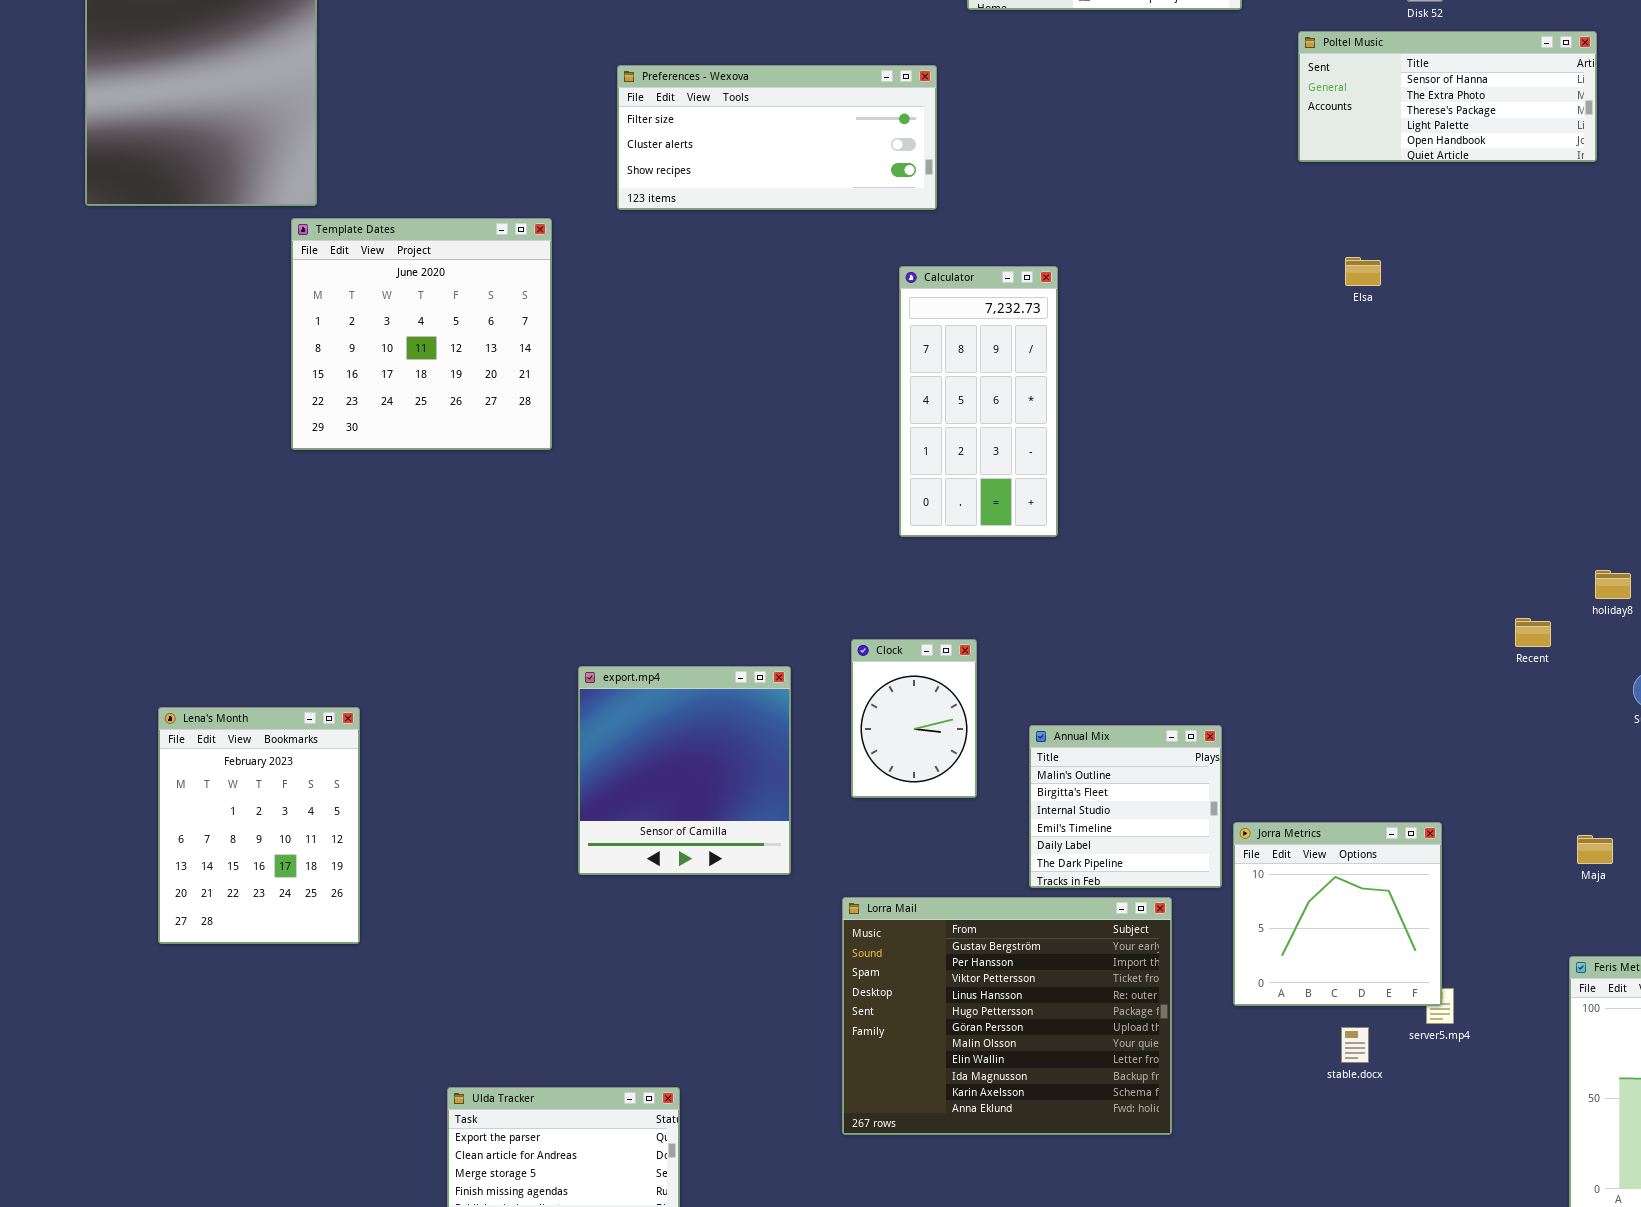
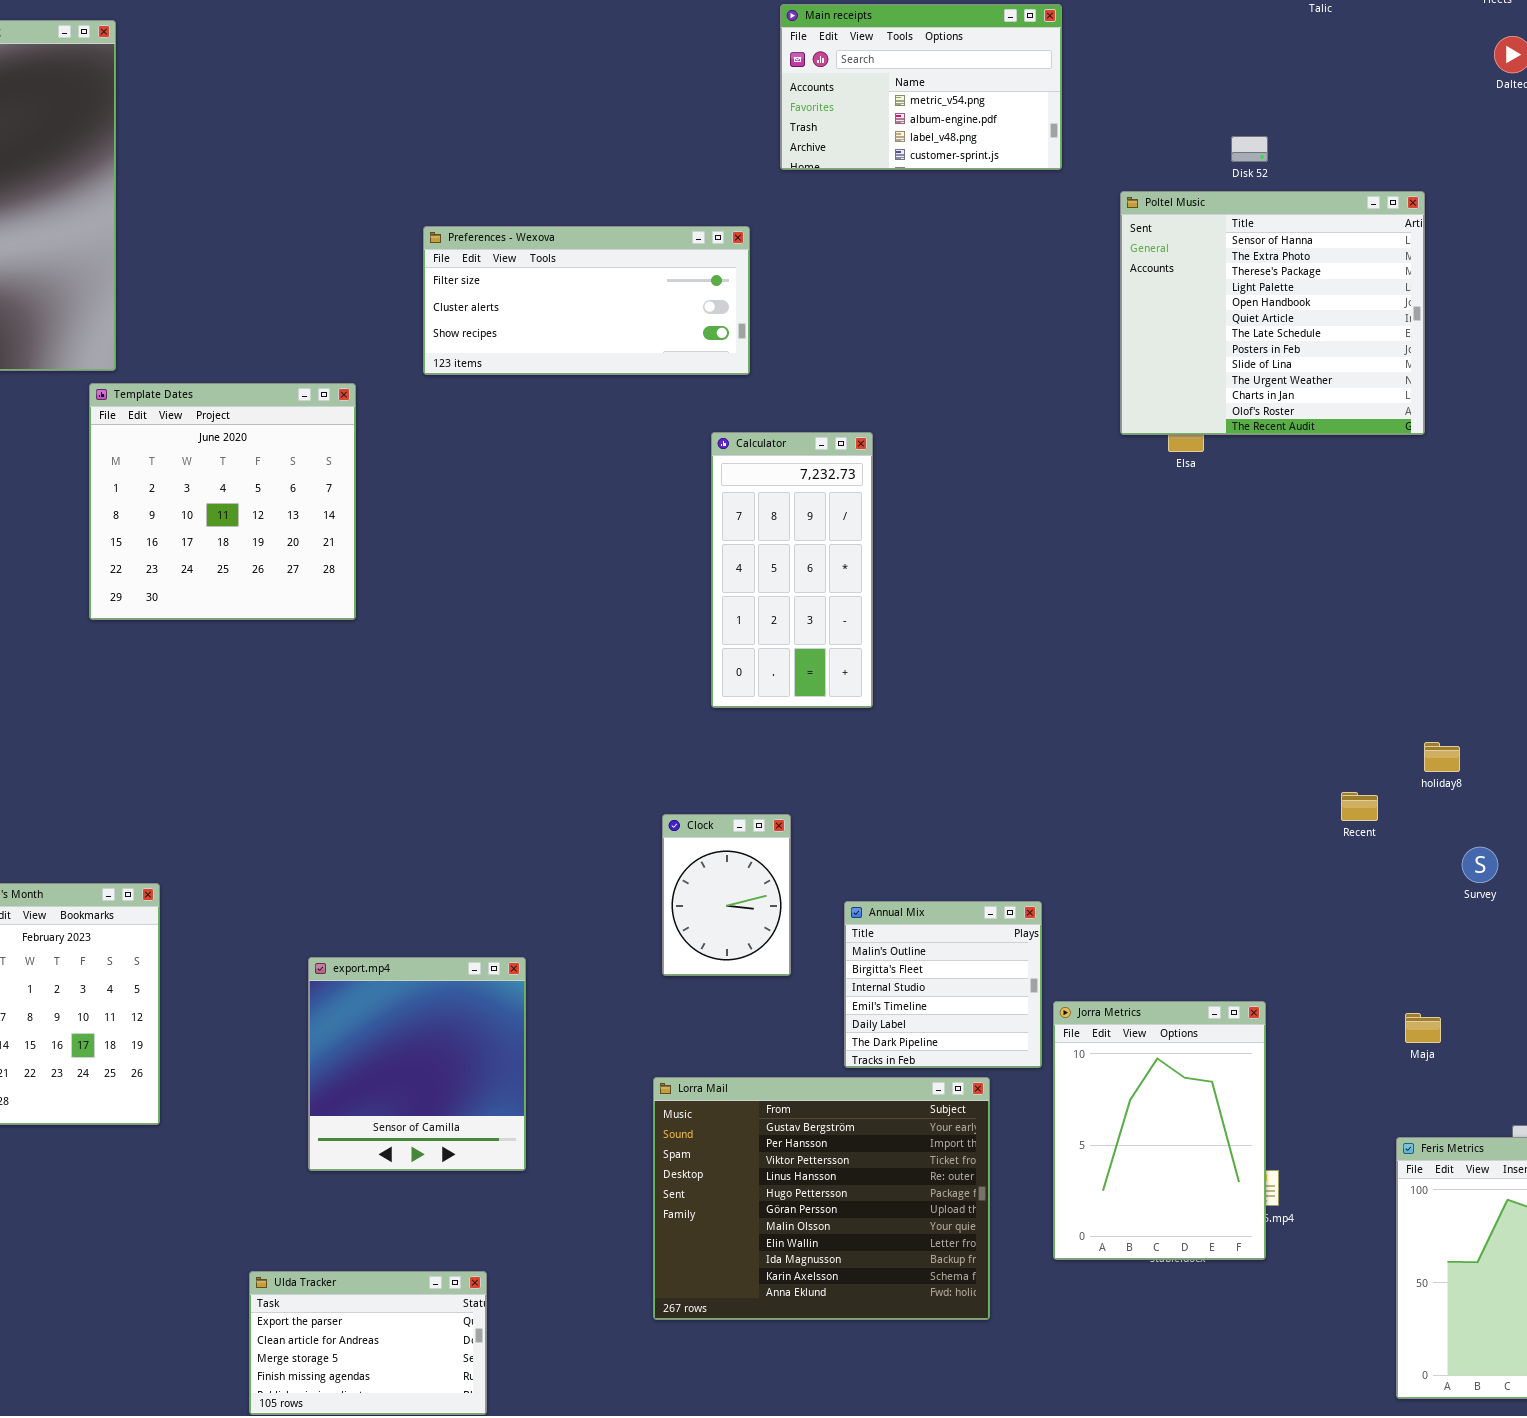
Poltel Music: [1298,31,1597,162] -> [1120,191,1425,435], resized
export.mp4: [578,666,791,875] -> [308,957,526,1171], moved
Jorra Metrics: [1233,822,1442,1006] -> [1053,1001,1266,1260], resized

